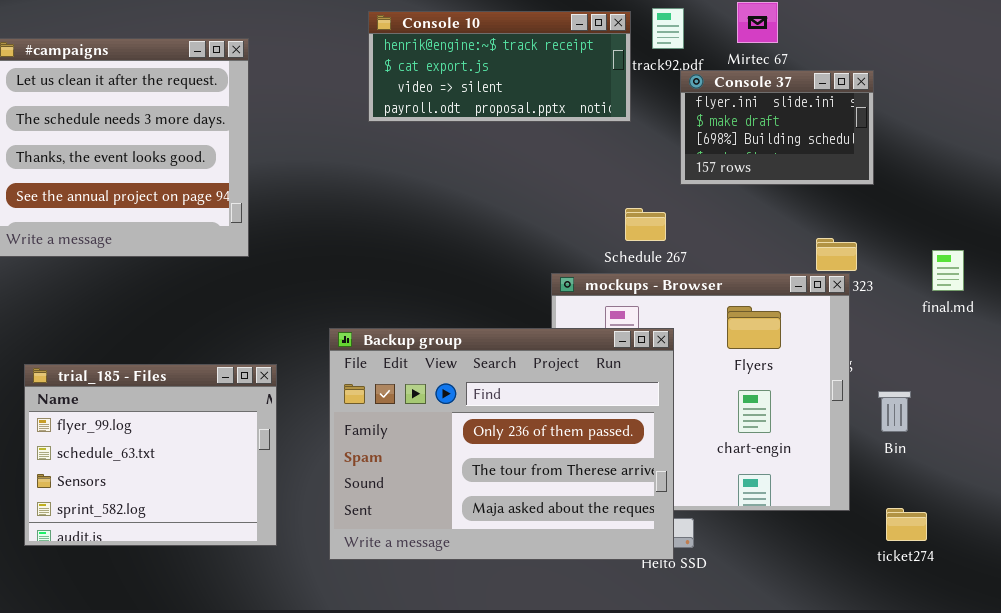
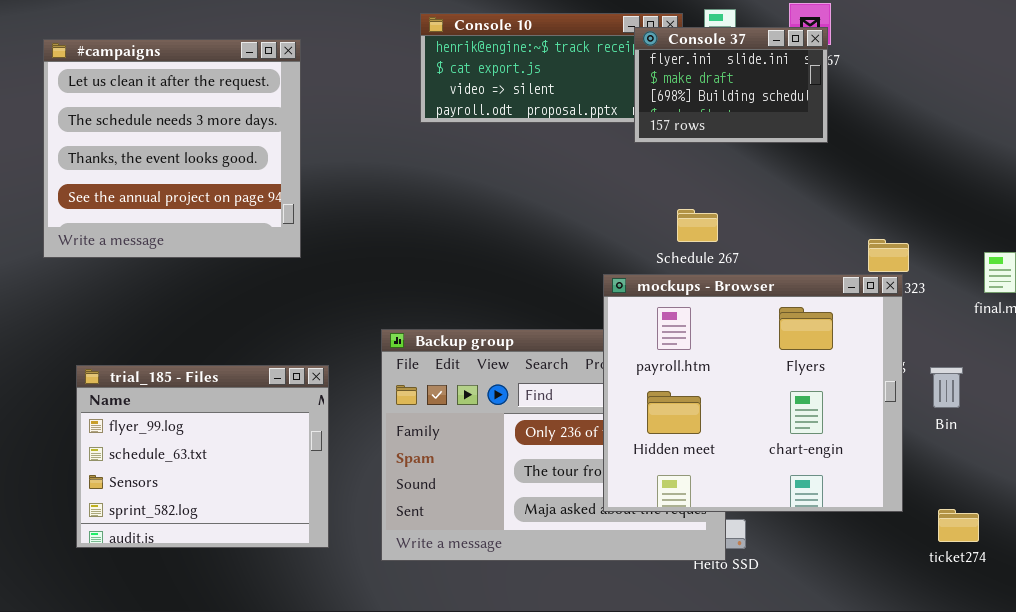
Console 37: [680,70,874,185] -> [634,27,828,143], moved
mockups - Browser: [551,273,850,511] -> [603,274,903,512], raised
Bin: [878,391,911,432] -> [930,367,963,408], moved

